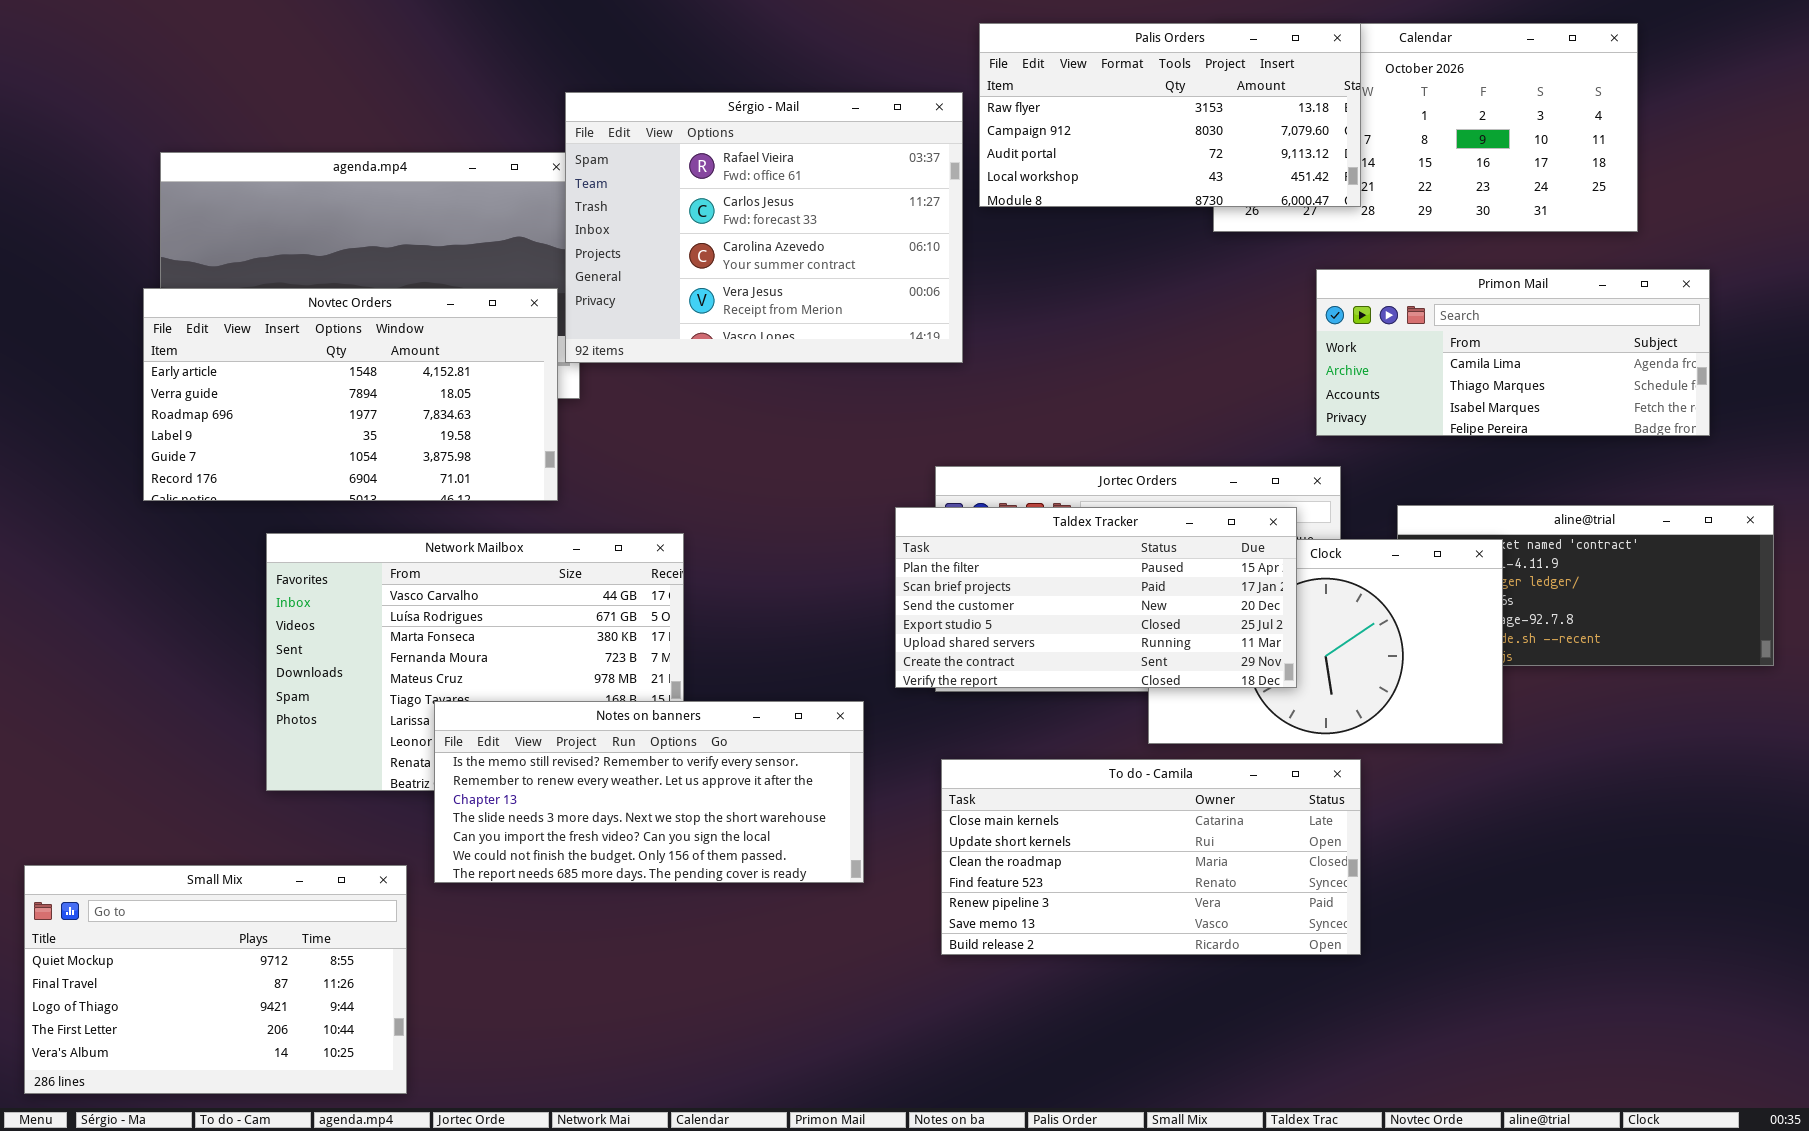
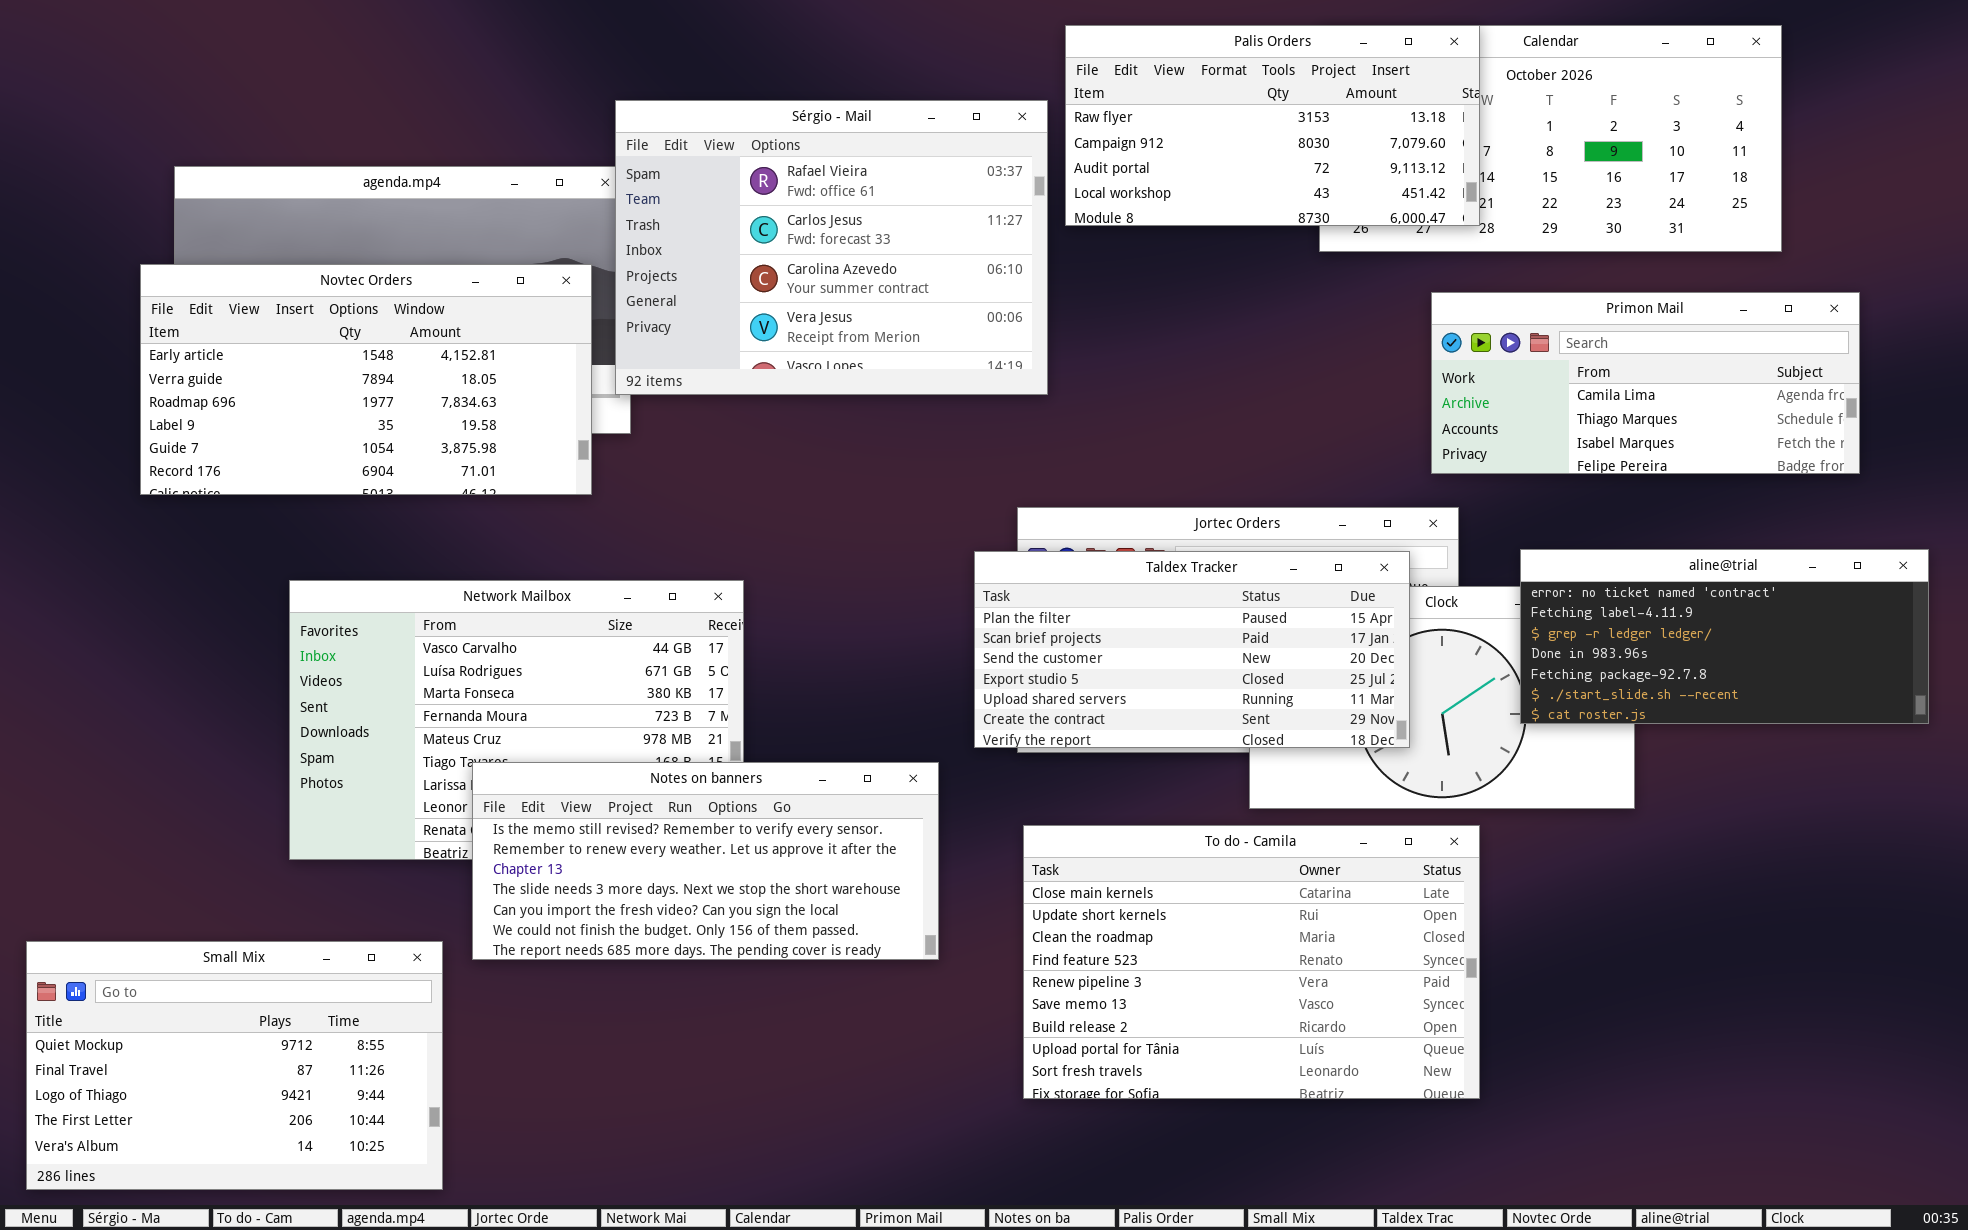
Novtec Orders: [143,288,558,501] -> [140,264,592,495], moved
aline@trial: [1397,505,1774,666] -> [1520,549,1929,724], raised
To do - Camila: [941,759,1361,955] -> [1023,825,1480,1099], resized

